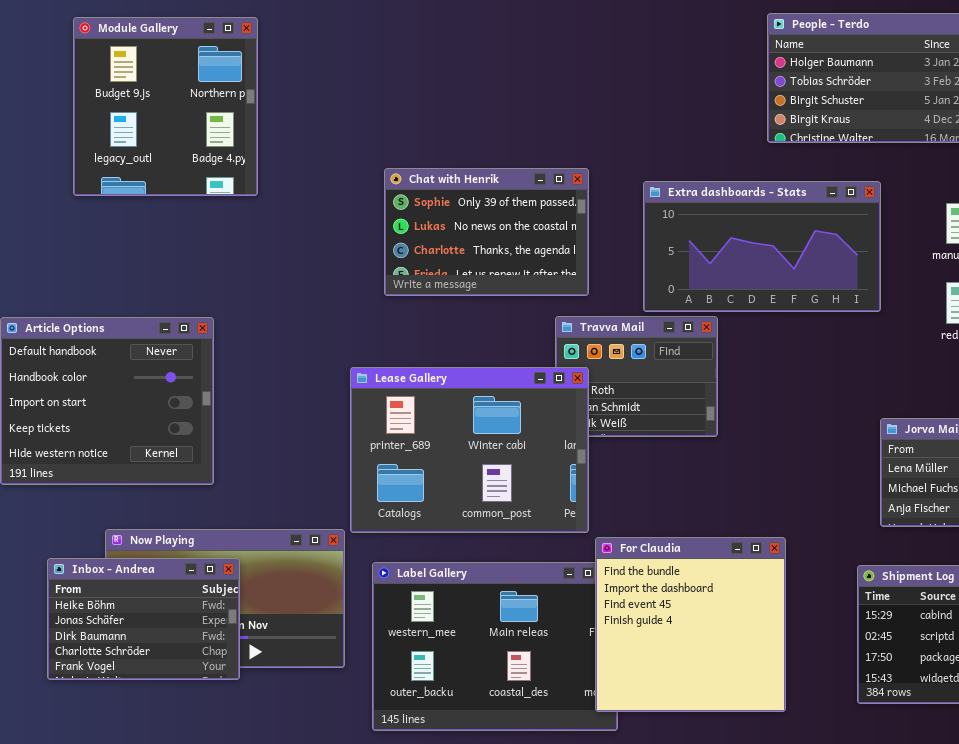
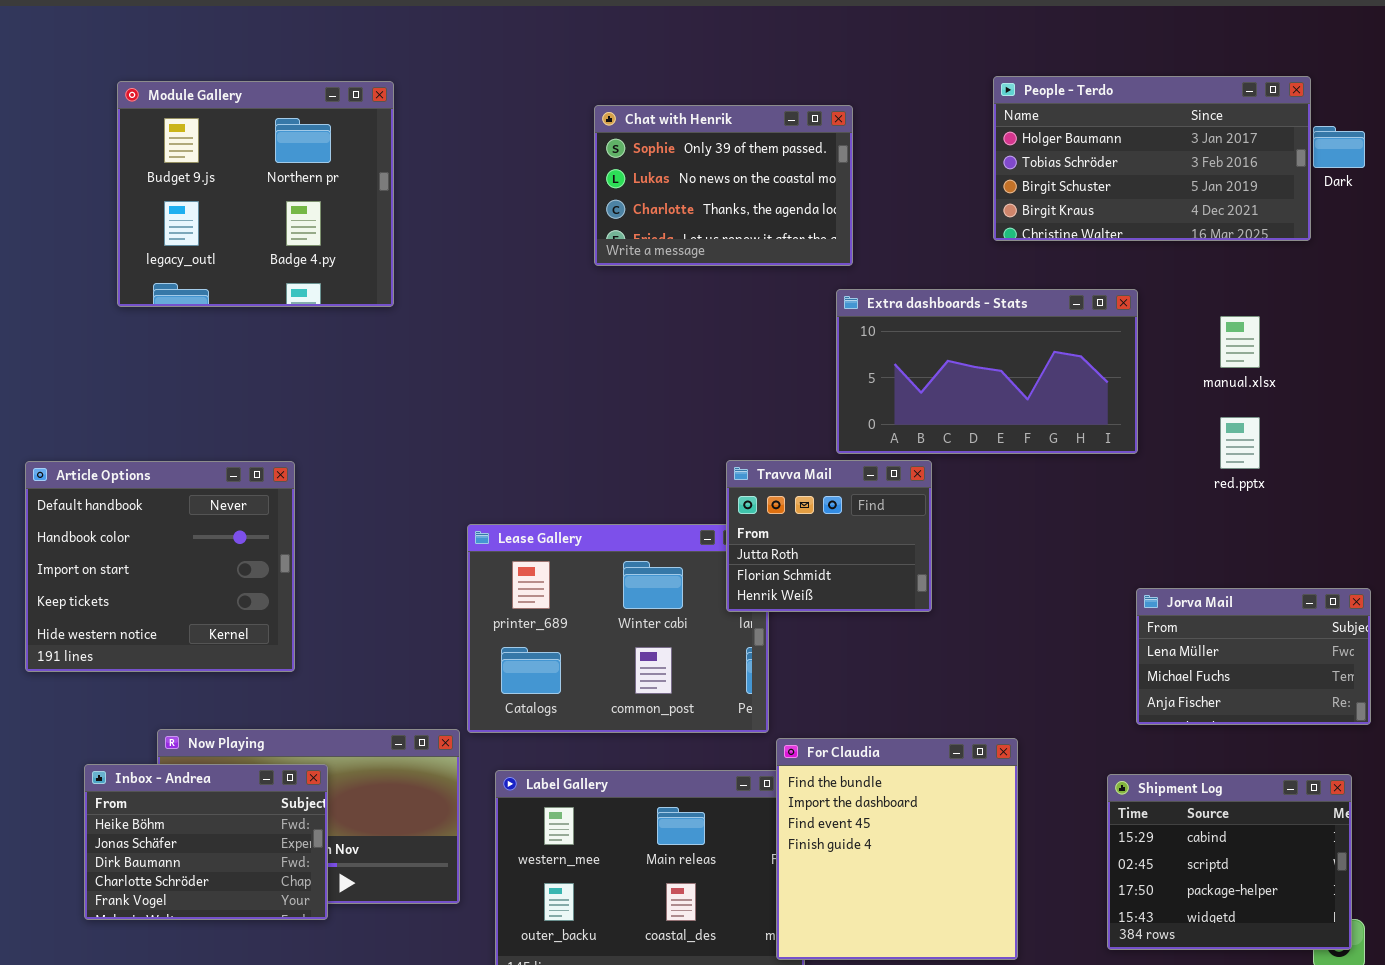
Module Gallery: [73,17,258,196] -> [117,81,394,307], resized
Chat with Henrik: [384,168,589,296] -> [594,105,853,266], moved
Travva Mail: [555,316,718,437] -> [726,460,932,612], raised

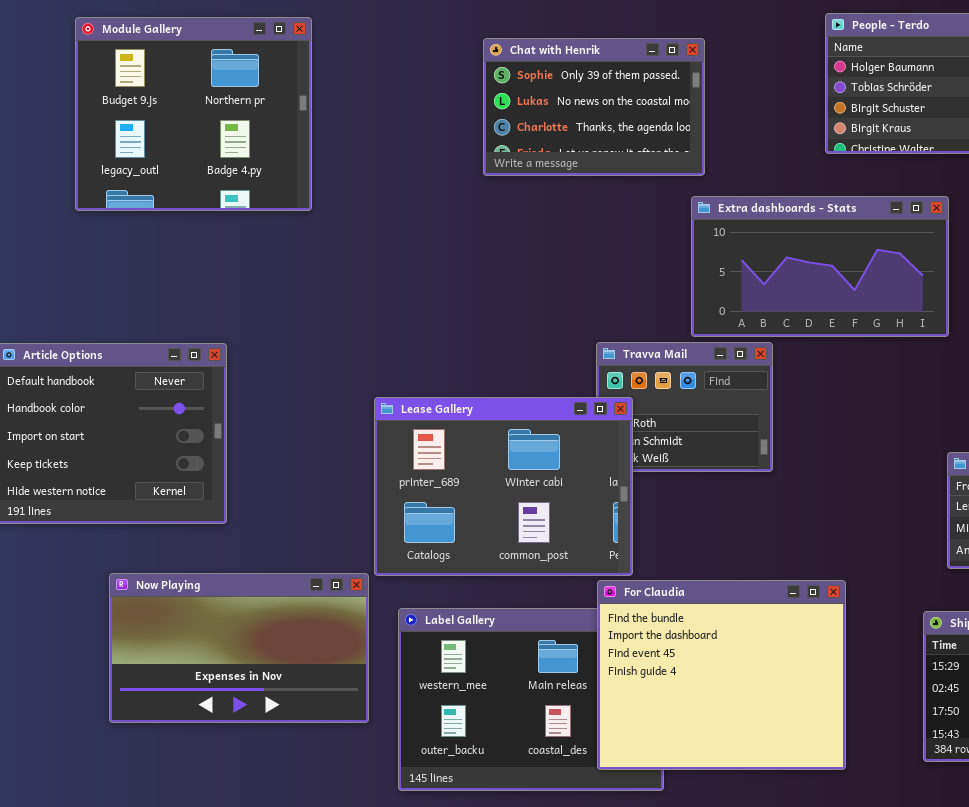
Lease Gallery: [467,524,769,733] -> [374,397,633,576], raised
For Claudia: [776,738,1018,960] -> [597,580,846,770], resized
Inbox - Andrea: [84,764,328,920] -> none, closed

